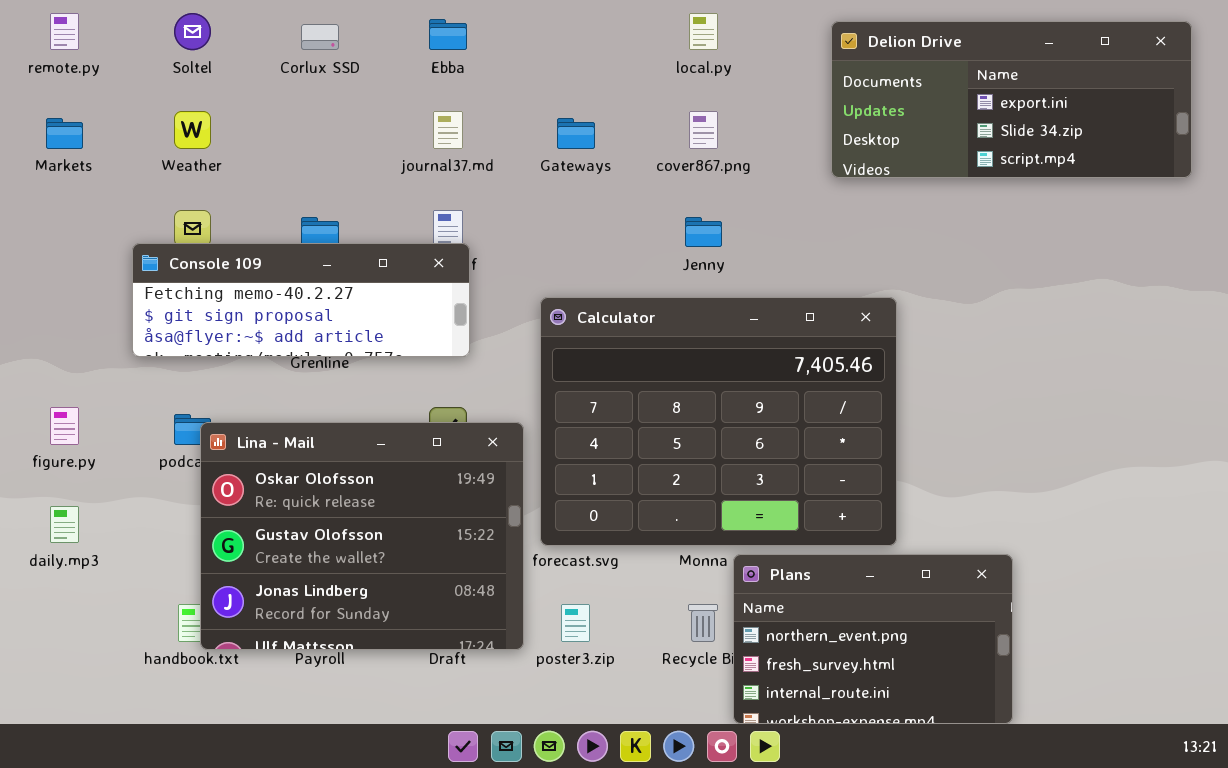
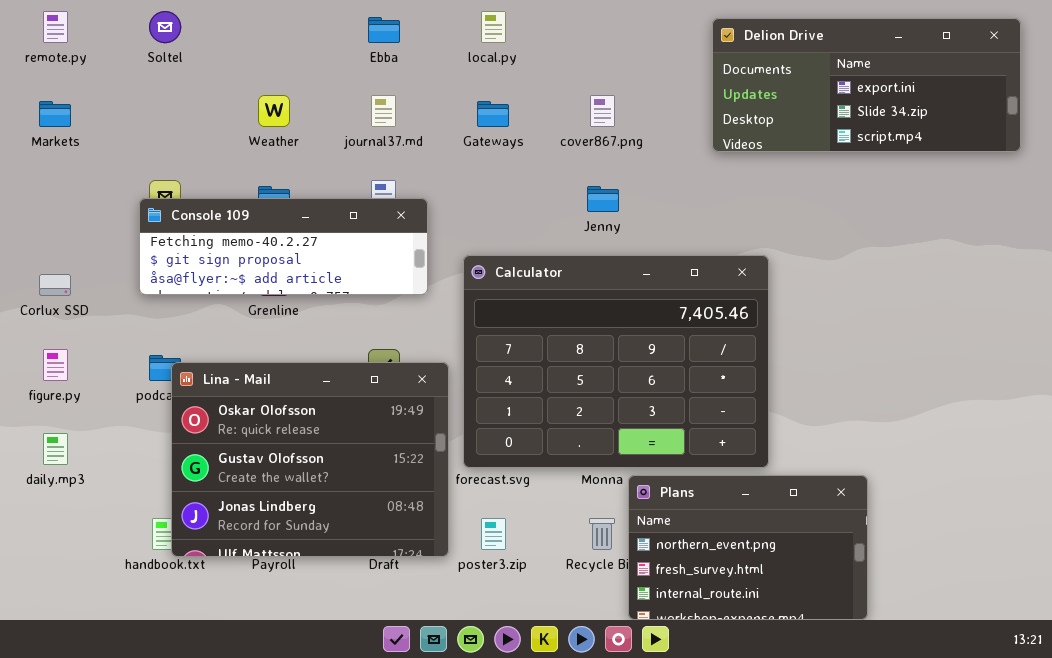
local.py: [689,13,718,50] -> [481,11,506,43], moved
Corlux SSD: [301,24,339,50] -> [39,274,71,296], moved
Weather: [174,111,211,149] -> [258,95,290,127], moved
Console 109: [132,243,470,357] -> [139,198,428,295], moved

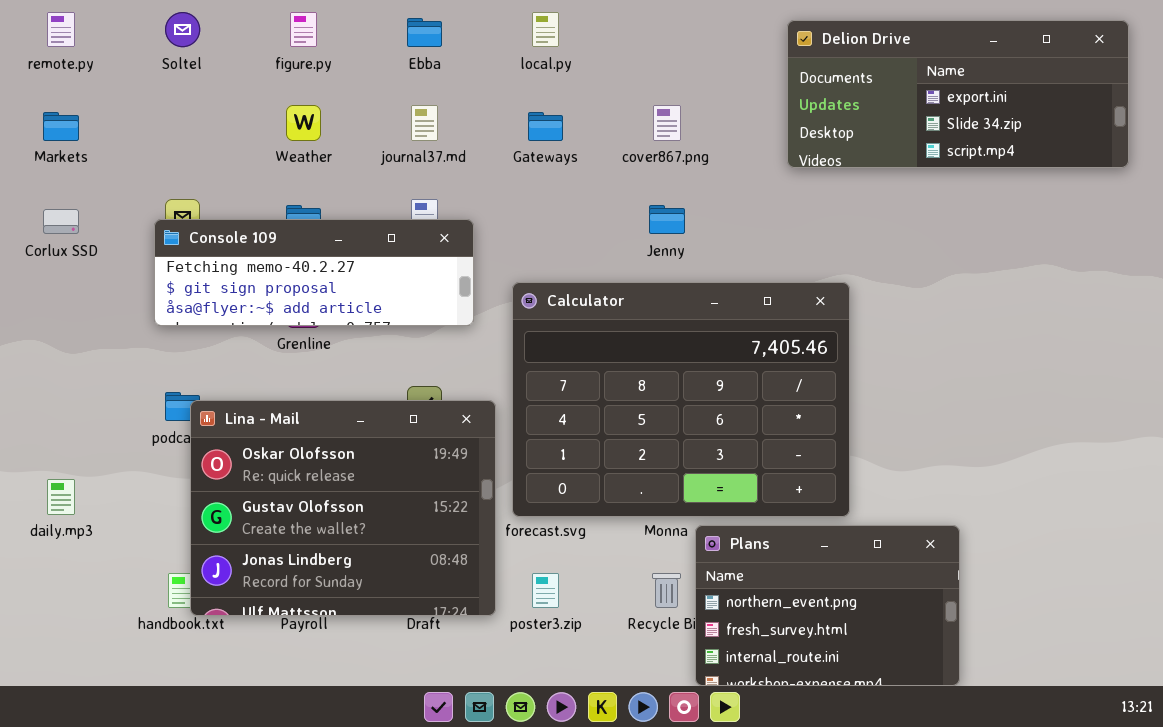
Corlux SSD: [39,274,71,296] -> [43,209,79,234], moved
figure.py: [43,349,68,381] -> [290,12,317,47], moved

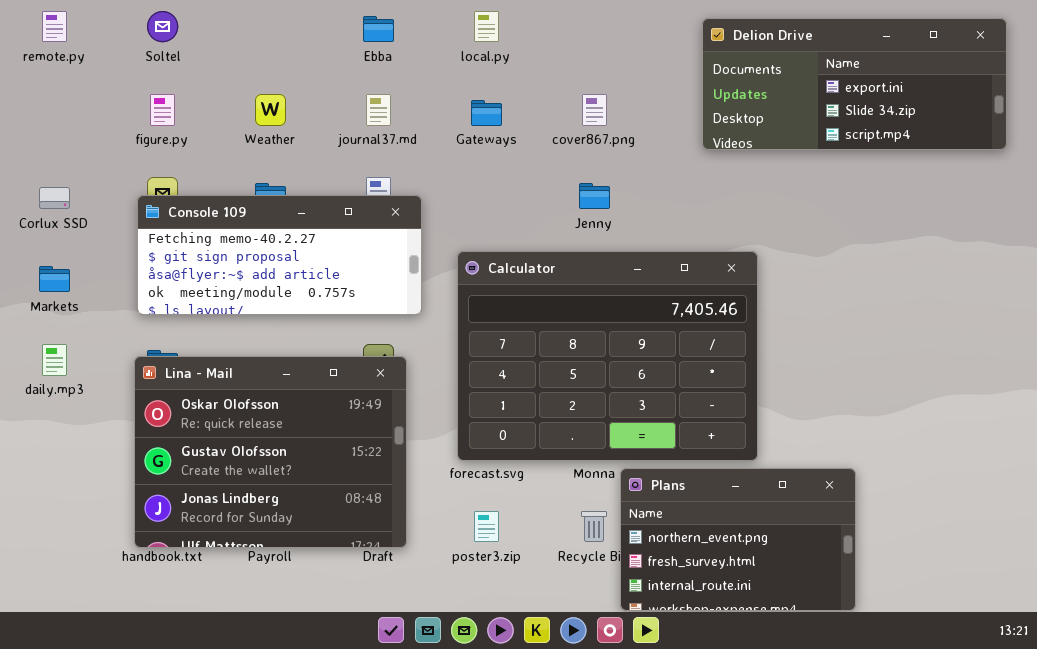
figure.py: [290,12,317,47] -> [150,94,175,126], moved
Markets: [43,112,79,141] -> [39,266,70,292], moved
Console 109: [154,219,474,326] -> [137,195,422,315], resized
Lina - Mail: [190,400,496,616] -> [134,356,407,548], moved
daily.mp3: [47,479,75,515] -> [42,344,67,376], moved

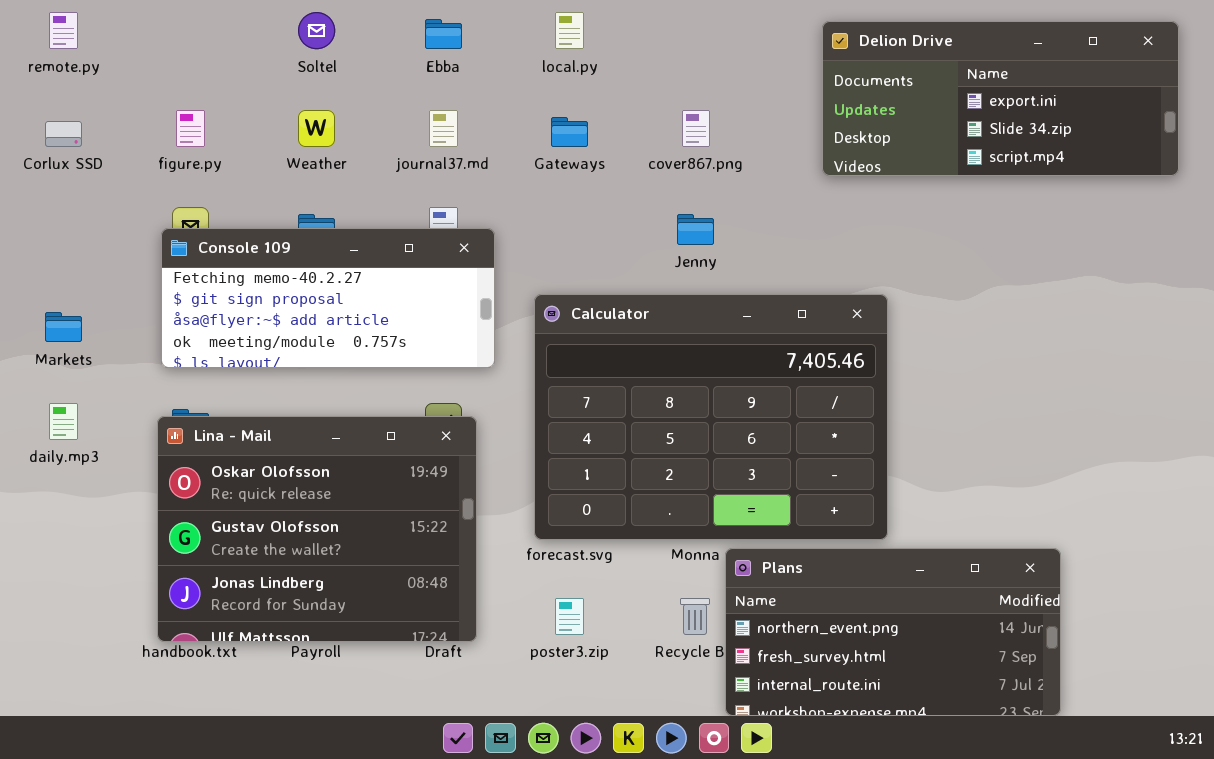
Soltel: [147,11,178,42] -> [298,12,335,49], moved
Corlux SSD: [39,187,70,209] -> [45,121,82,147], moved
Plans: [620,468,856,611] -> [725,548,1061,716], resized

